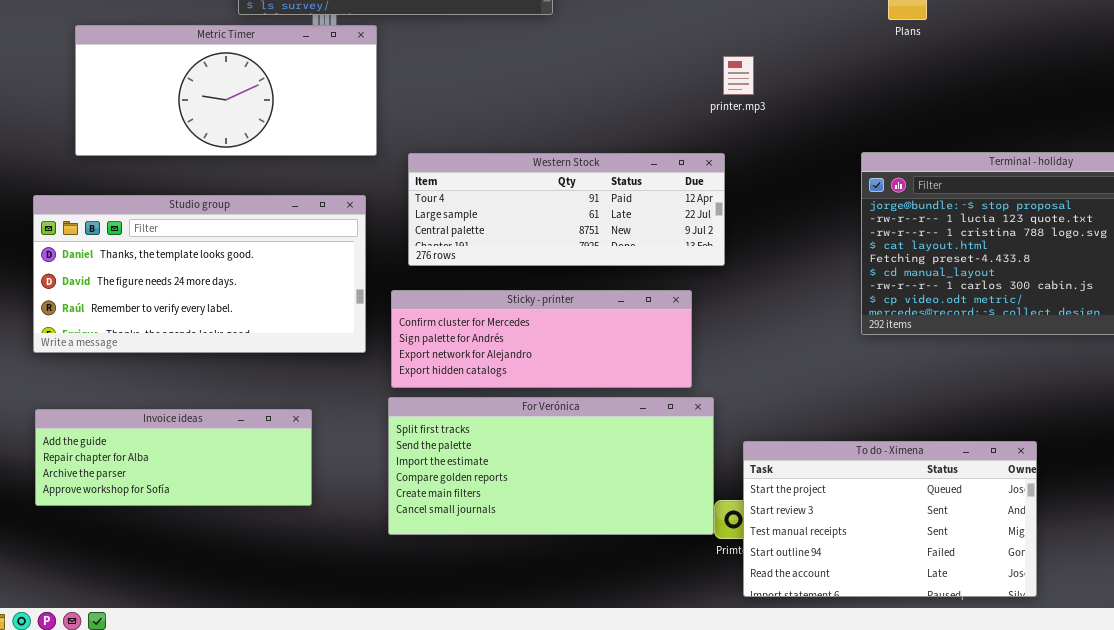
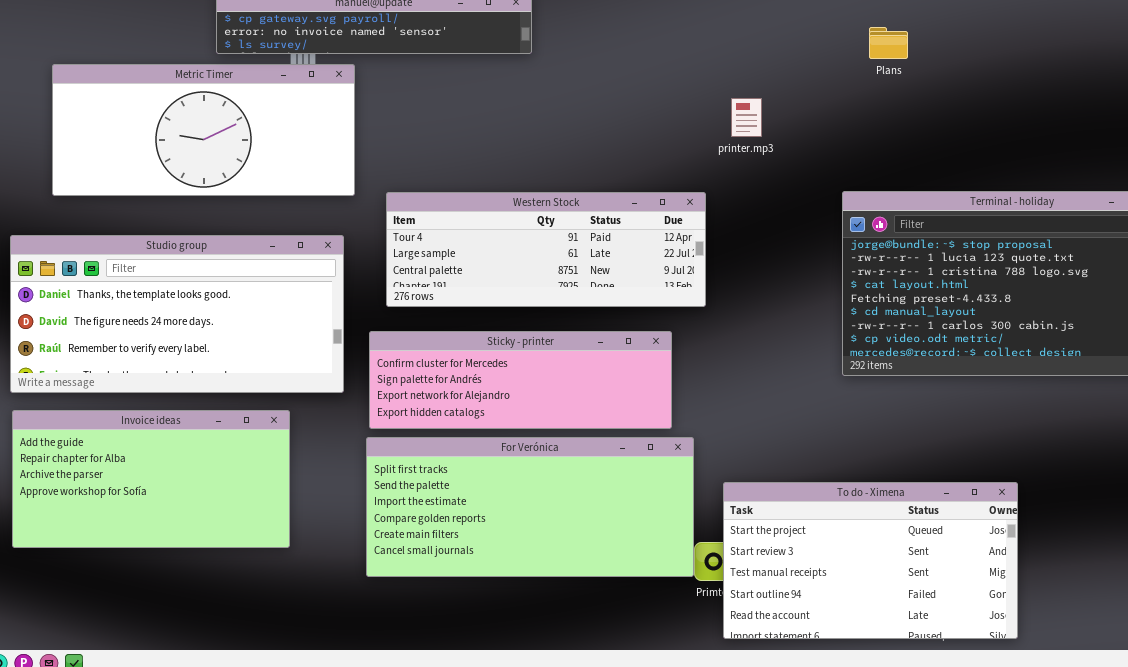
printer.mp3: [723,56,754,95] -> [731,98,762,137], moved
Invoice ideas: [35,409,312,506] -> [12,410,290,548], resized

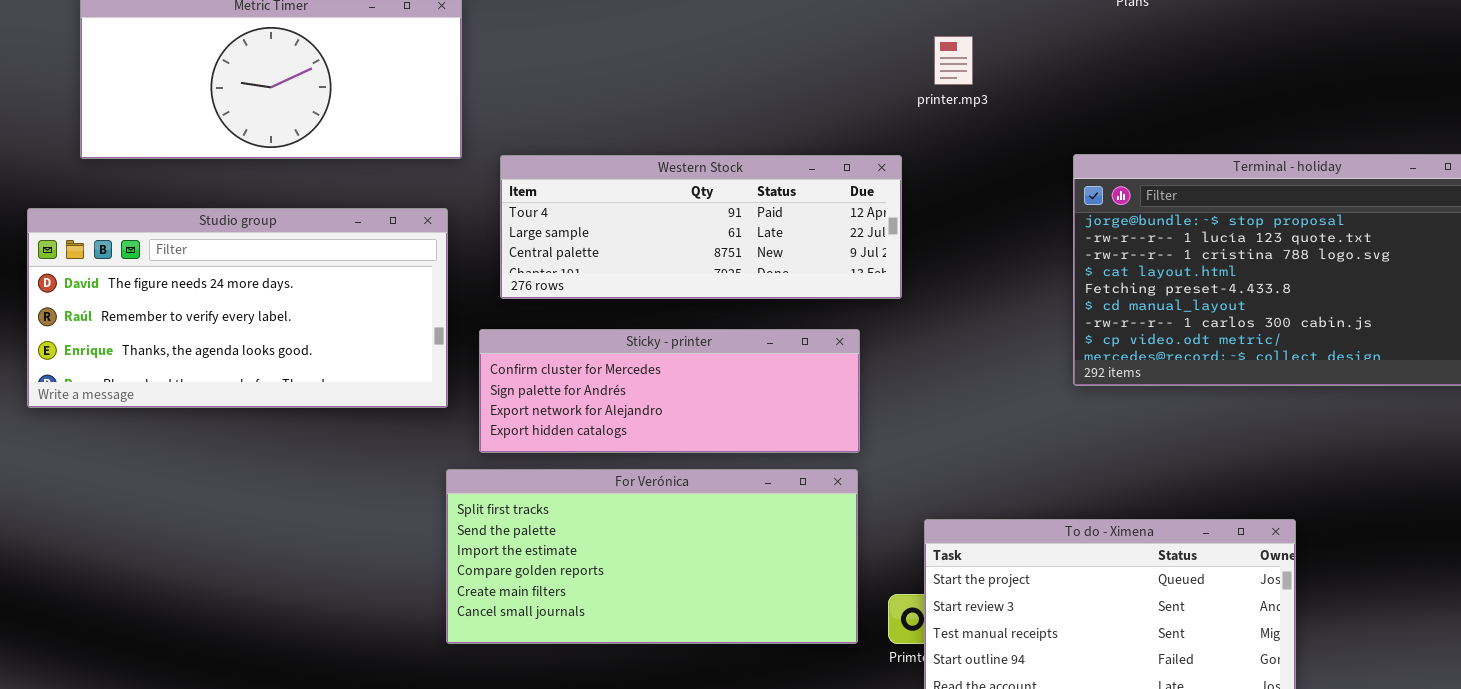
Studio group: [10,235,344,393] -> [27,208,448,408], scrolled down 1 row
Invoice ideas: [12,410,290,548] -> none, closed
For Verónica: [366,437,694,577] -> [446,469,858,644], moved

